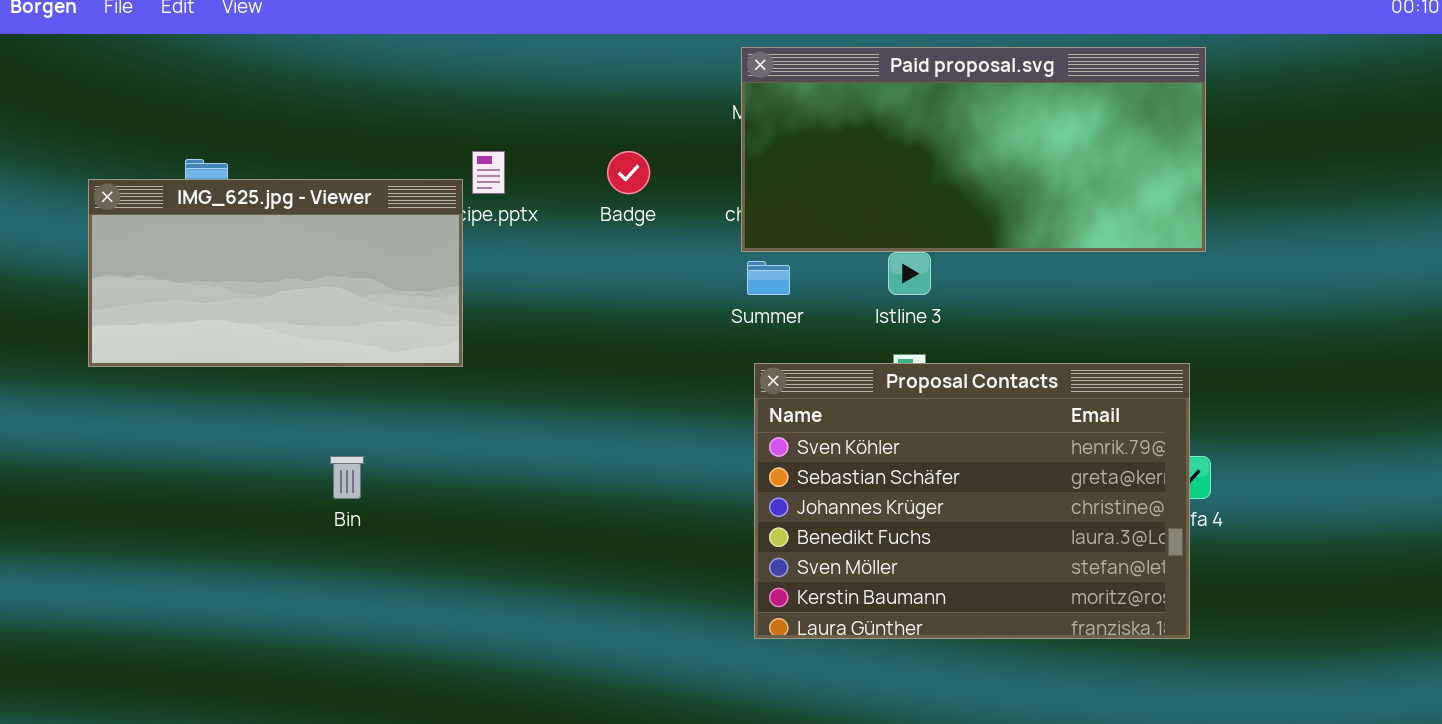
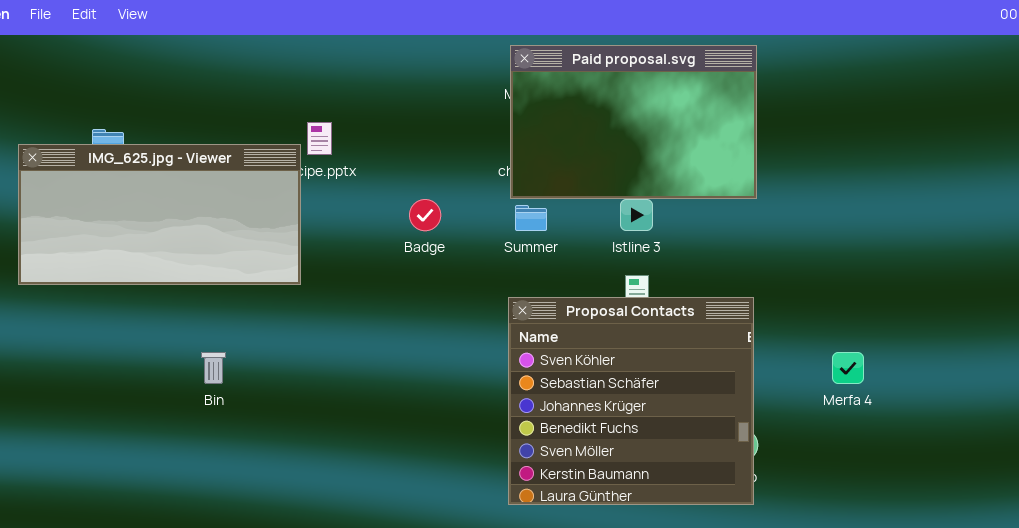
Paid proposal.svg: [741,47,1206,252] -> [510,45,757,199], resized
Badge: [607,151,650,194] -> [409,199,441,231], moved
Proposal Contacts: [754,363,1190,639] -> [508,297,754,505], moved, resized

